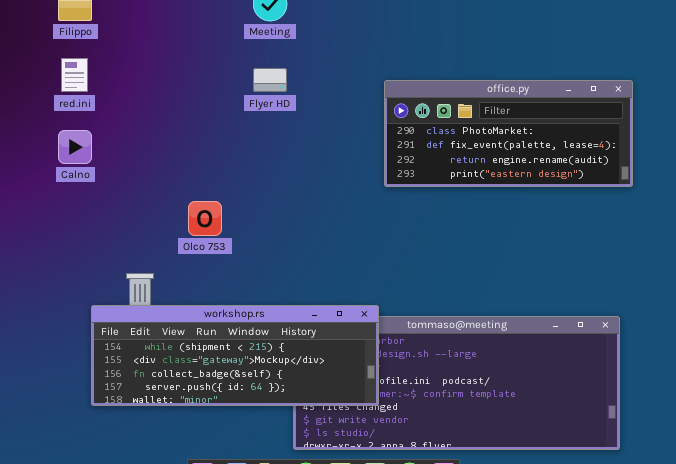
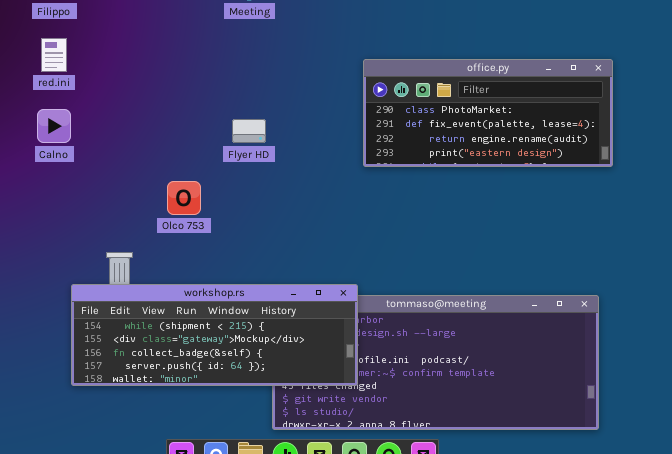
Flyer HD: [253,68,287,92] -> [232,119,266,143], moved

